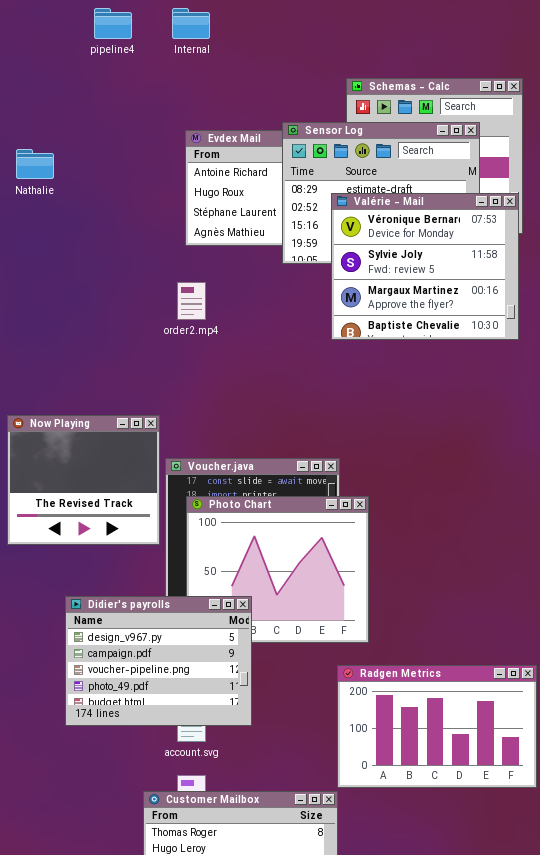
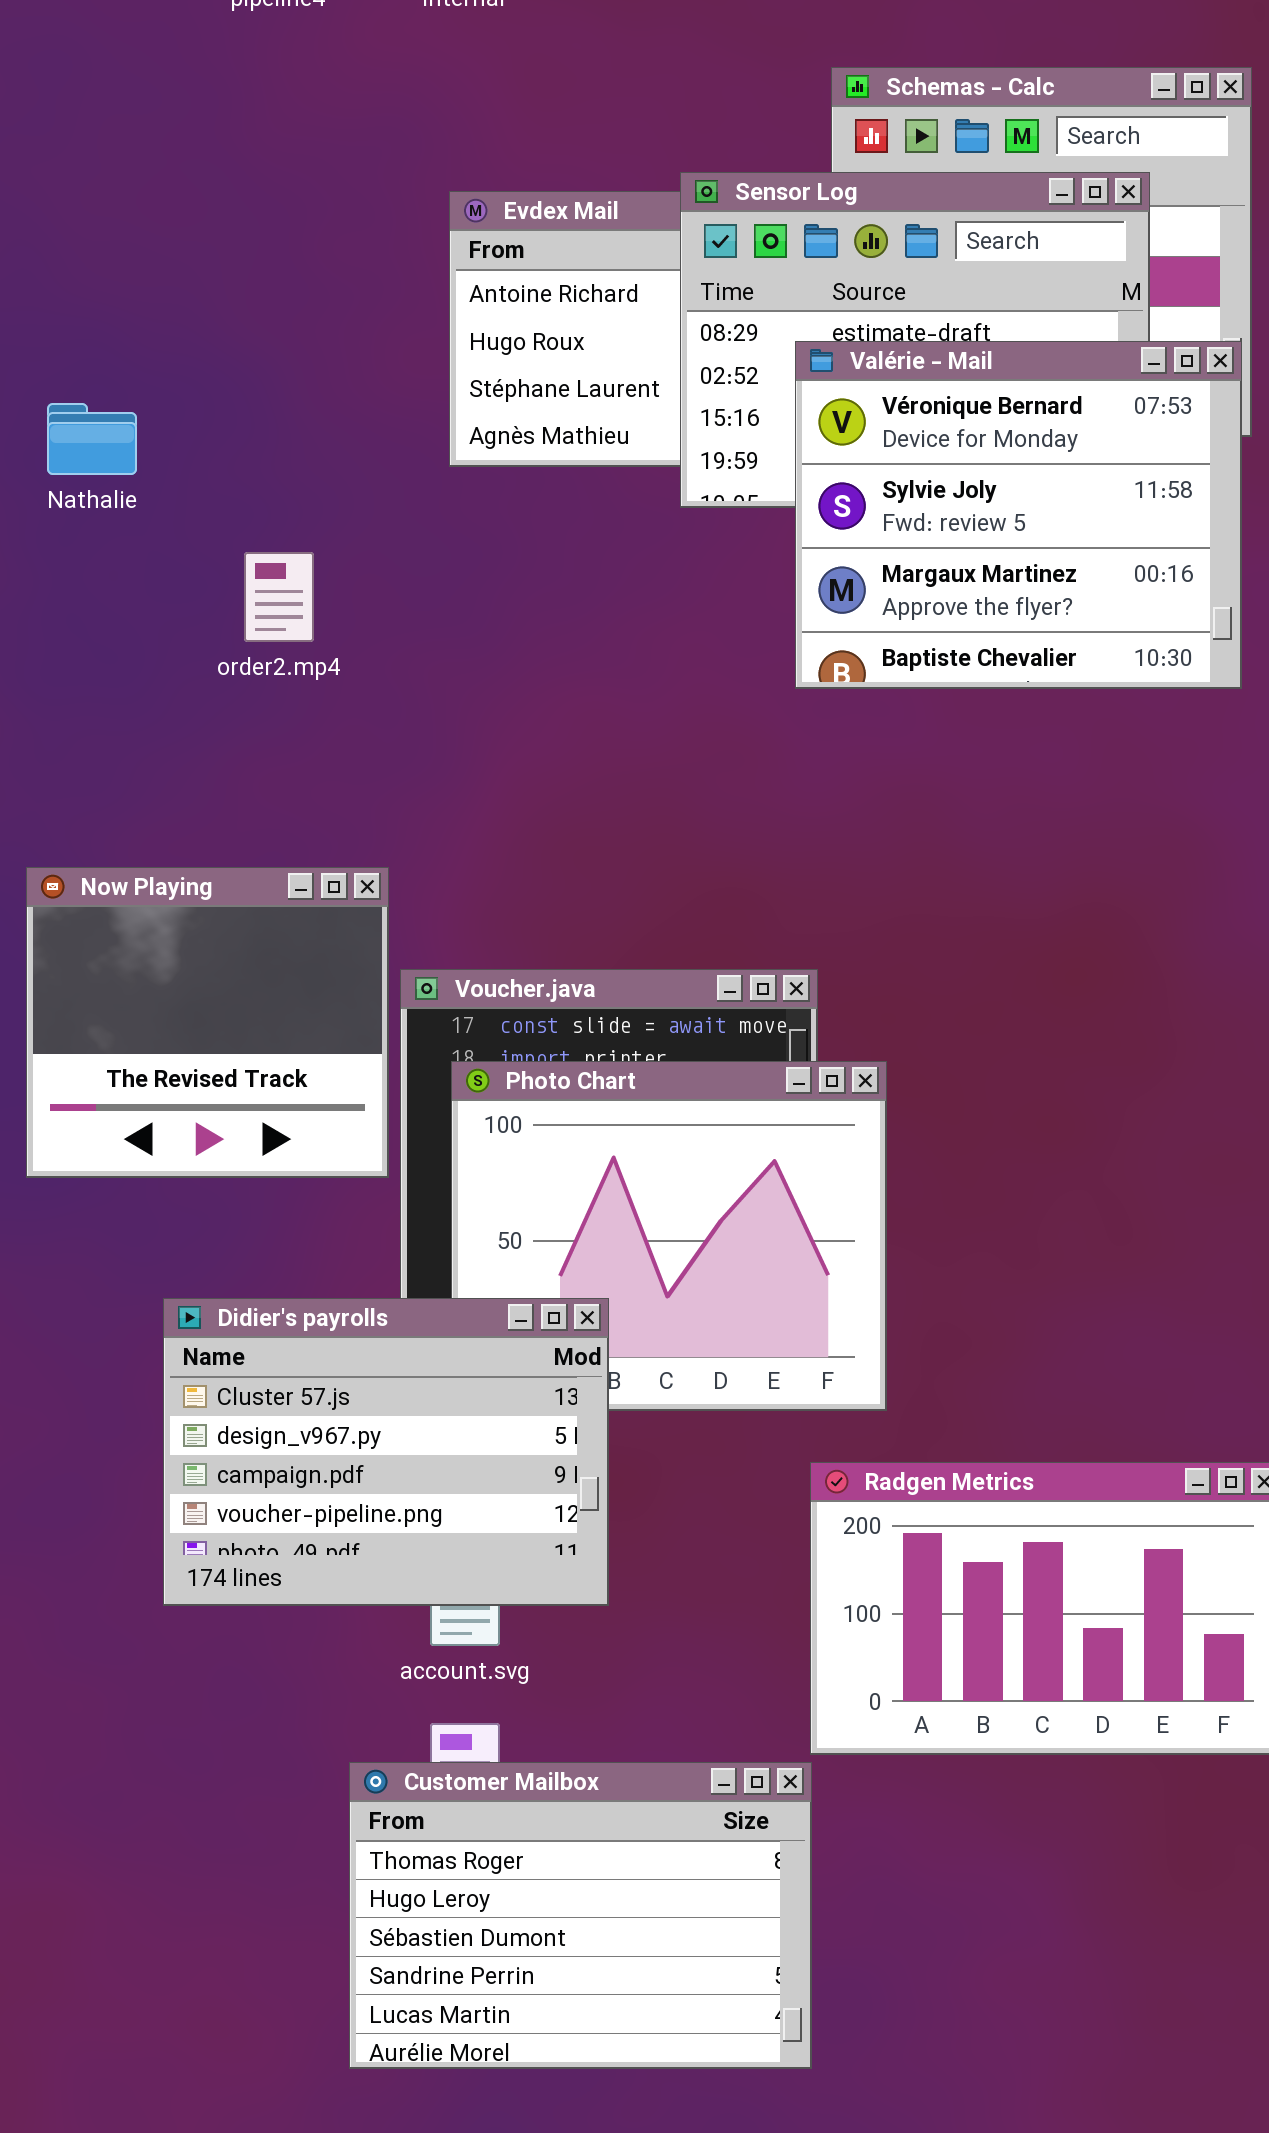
Nathalie: [16,149,54,179] -> [47,403,137,475], moved
order2.mp4: [177,282,206,320] -> [244,552,314,642], moved
Didier's payrolls: [65,596,252,726] -> [163,1298,609,1606], scrolled up 1 row

